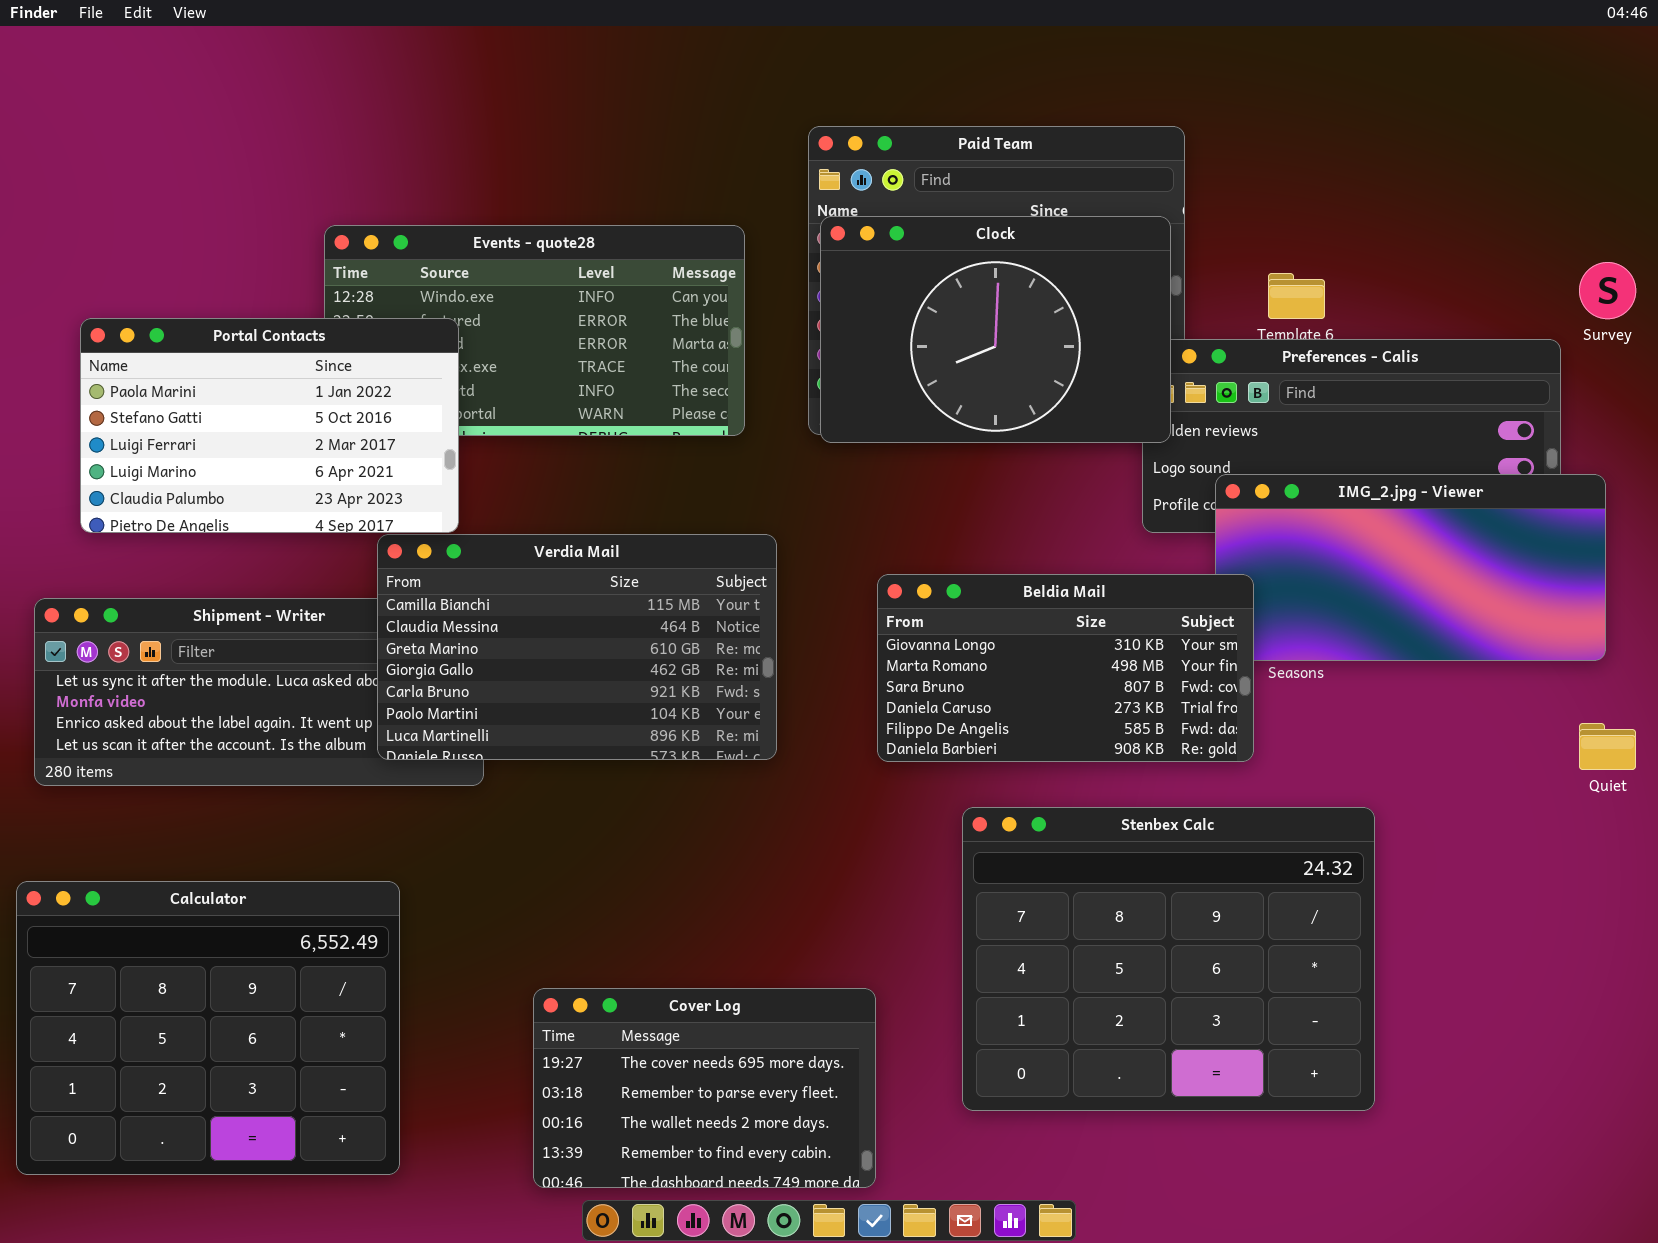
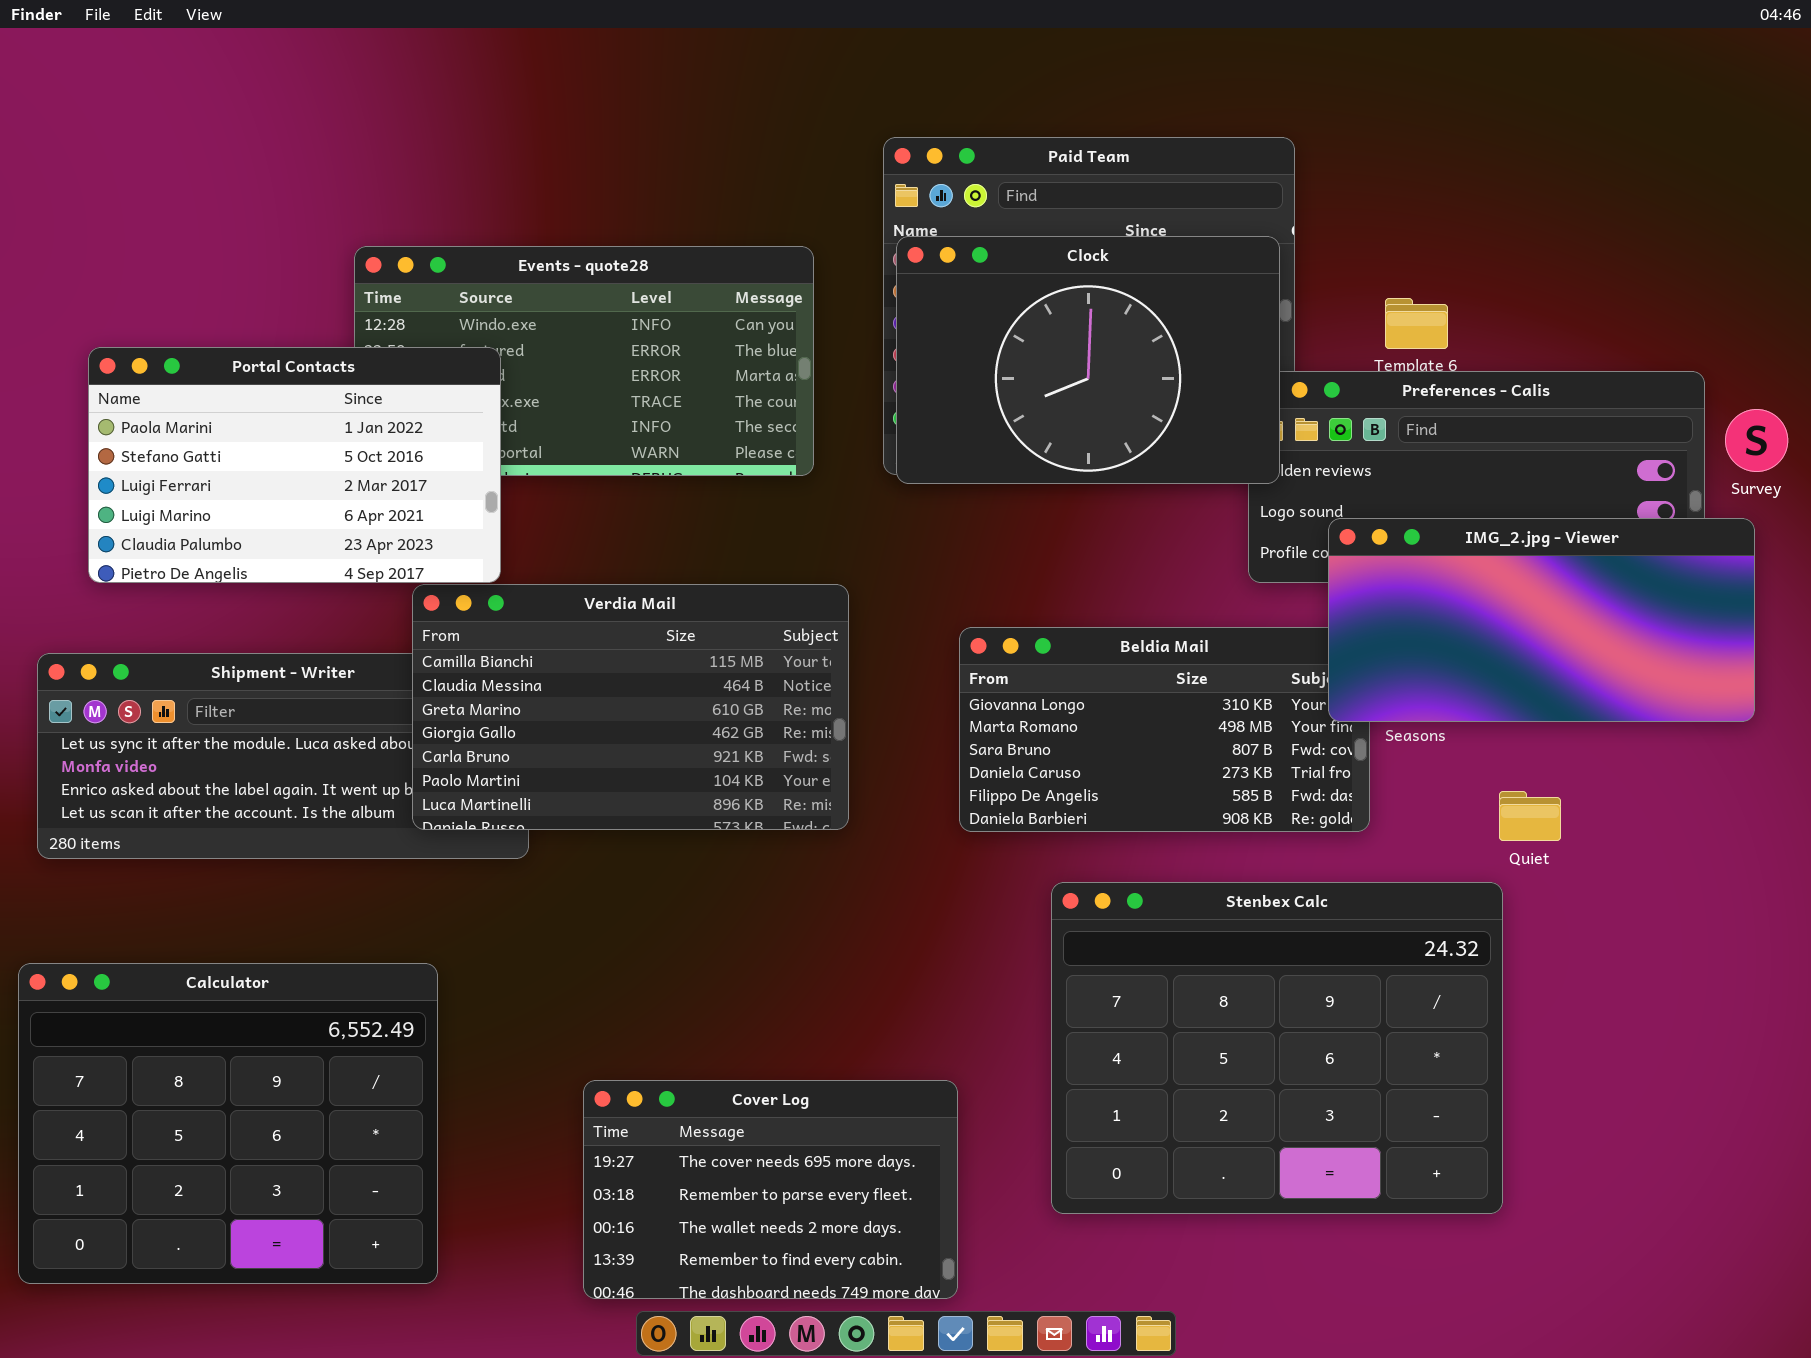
Survey: [1579,262,1636,319] -> [1725,409,1788,472], moved
IMG_2.jpg - Viewer: [1215,474,1606,661] -> [1328,518,1755,722], raised
Quiet: [1579,723,1636,770] -> [1499,791,1561,841], moved

